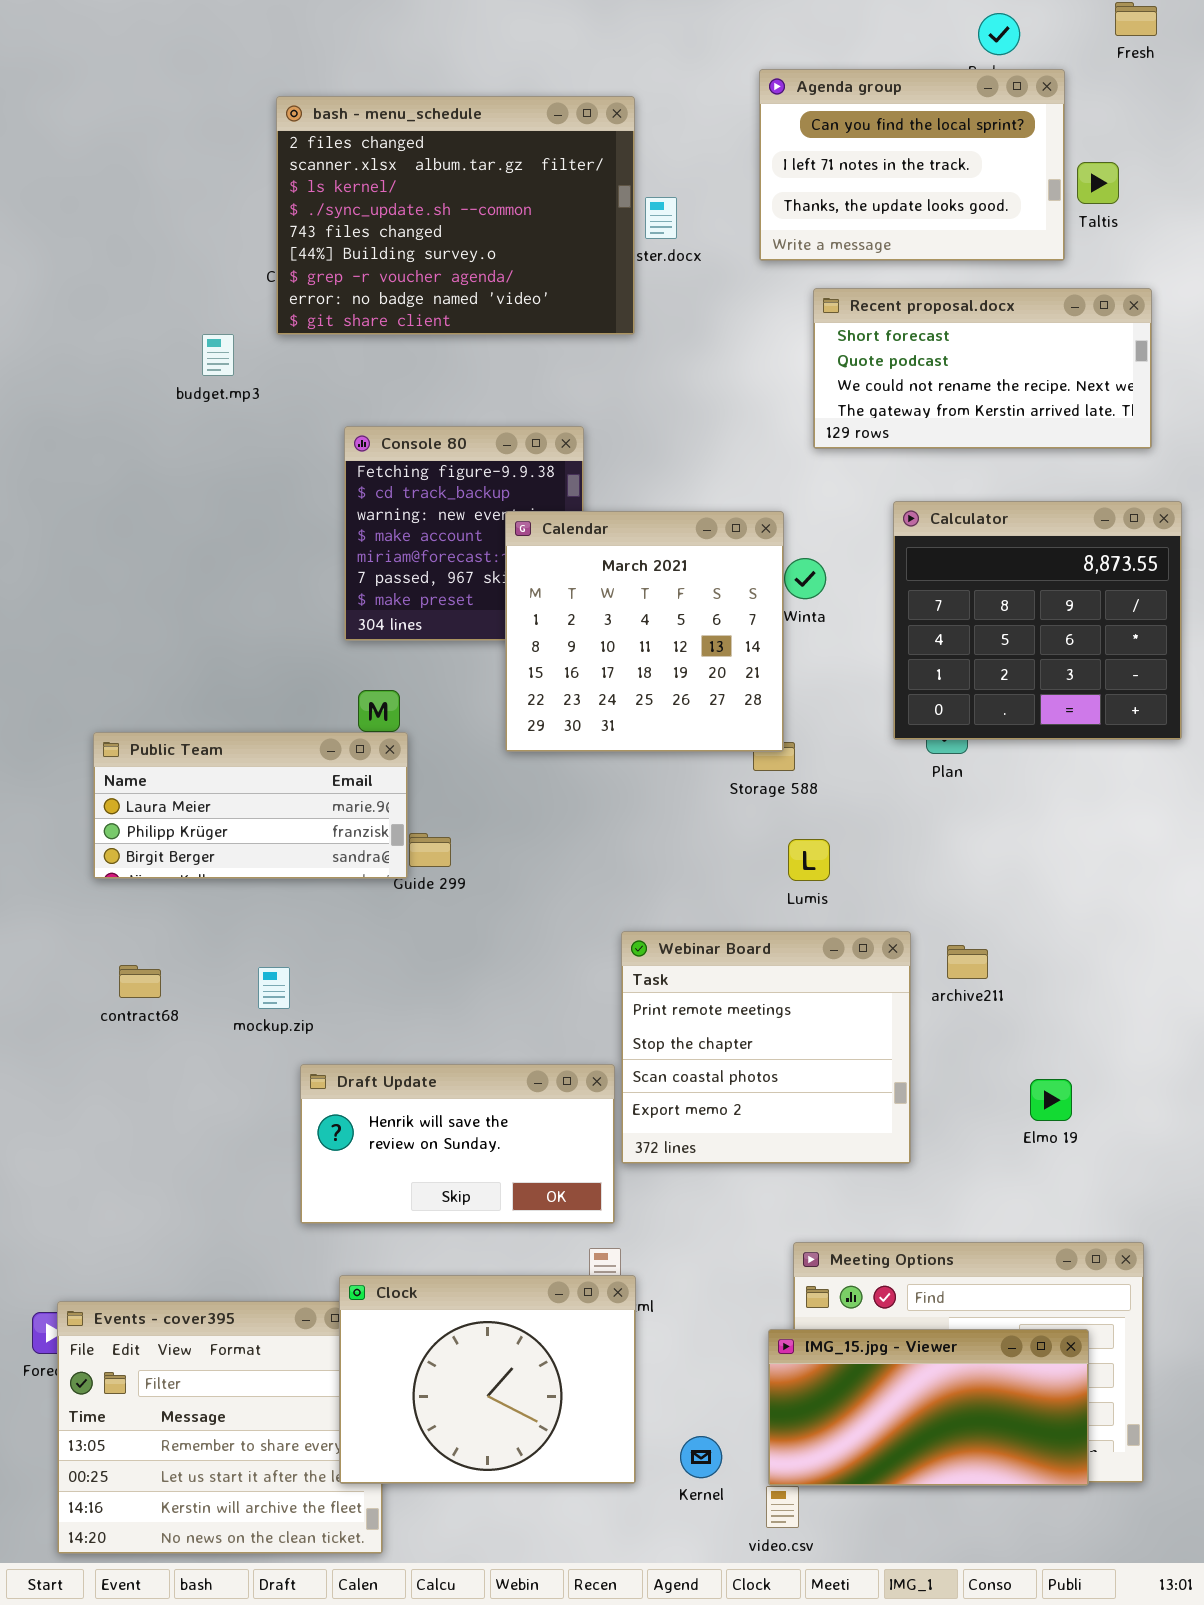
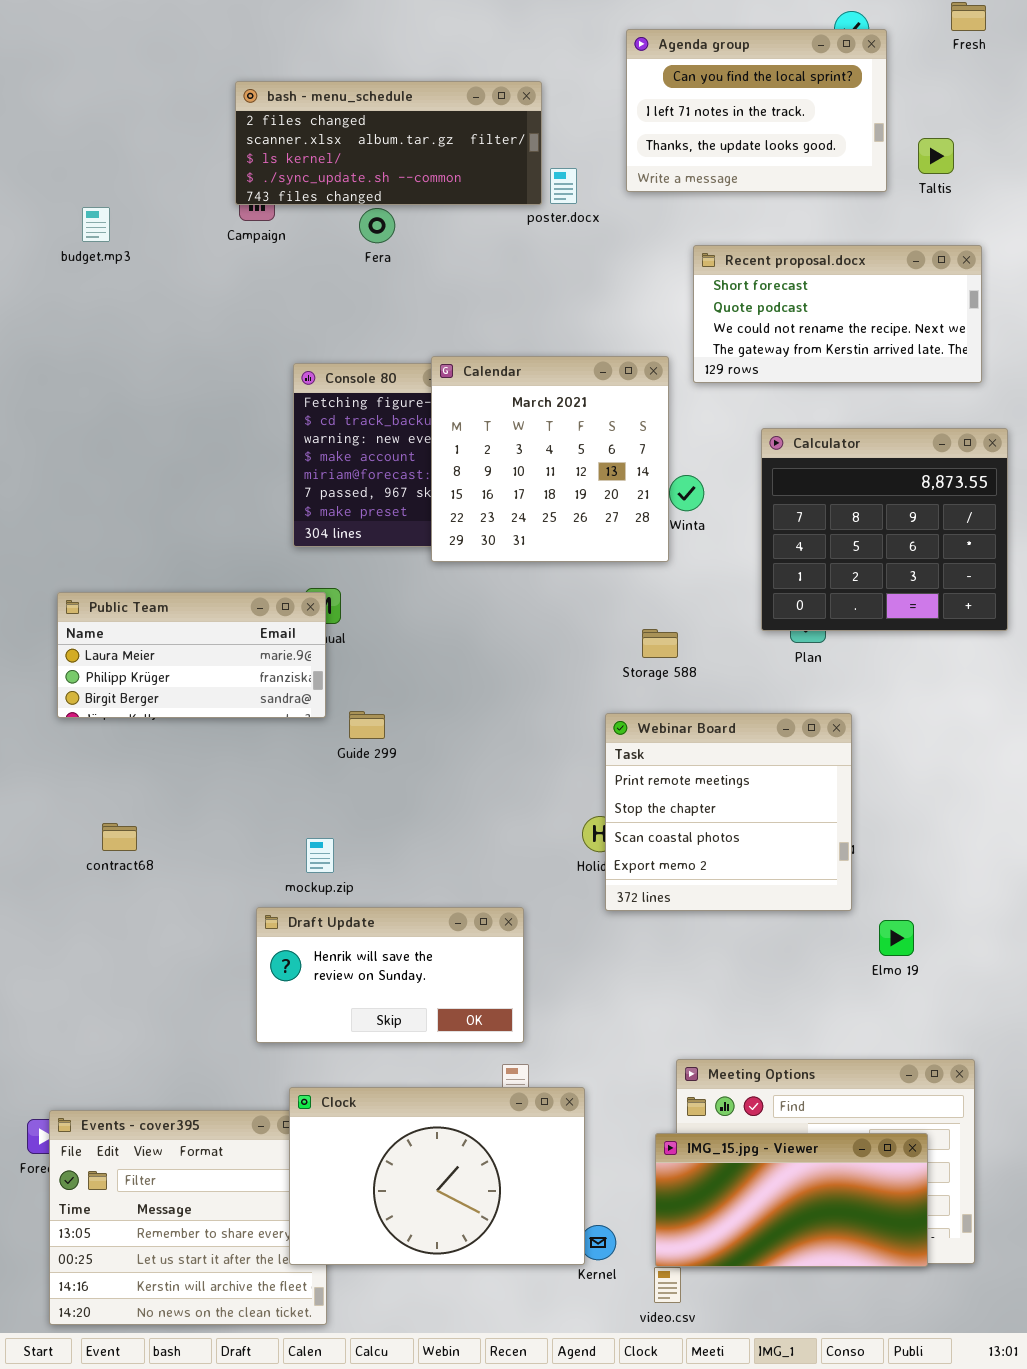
Agenda group: [759,69,1065,261] -> [626,29,887,192], moved
bash - menu_schedule: [276,96,635,335] -> [235,81,542,205], resized
budget.mp3: [202,334,234,376] -> [82,207,110,242], moved
Calendar: [505,511,784,752] -> [431,356,669,562], moved
Public Team: [93,732,408,879] -> [57,592,326,718], moved
Webinar Board: [621,931,911,1164] -> [605,713,852,911], moved
mockup.zip: [258,967,290,1009] -> [306,838,334,873], moved
Clock: [339,1275,636,1484] -> [289,1087,585,1265], resized

